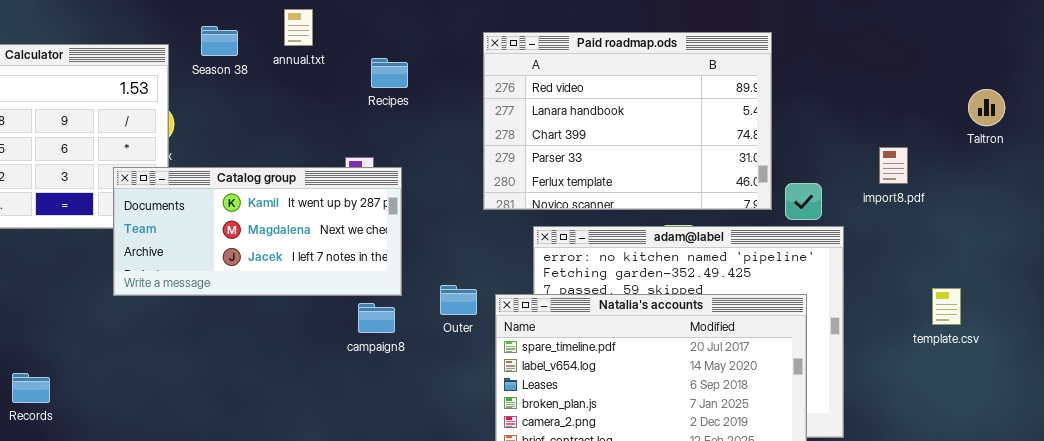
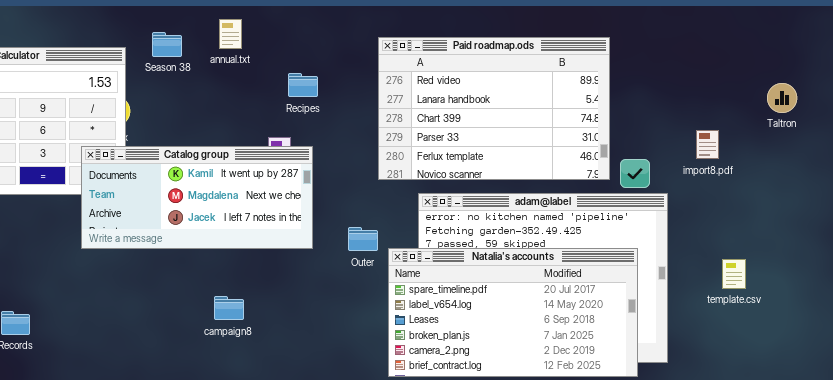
Recipes: [371,58,408,88] -> [288,73,318,97], moved
Outer: [440,285,477,315] -> [348,227,378,251], moved
template.csv: [932,288,961,325] -> [722,259,746,289], moved
campaign8: [358,303,395,333] -> [214,296,244,320], moved

